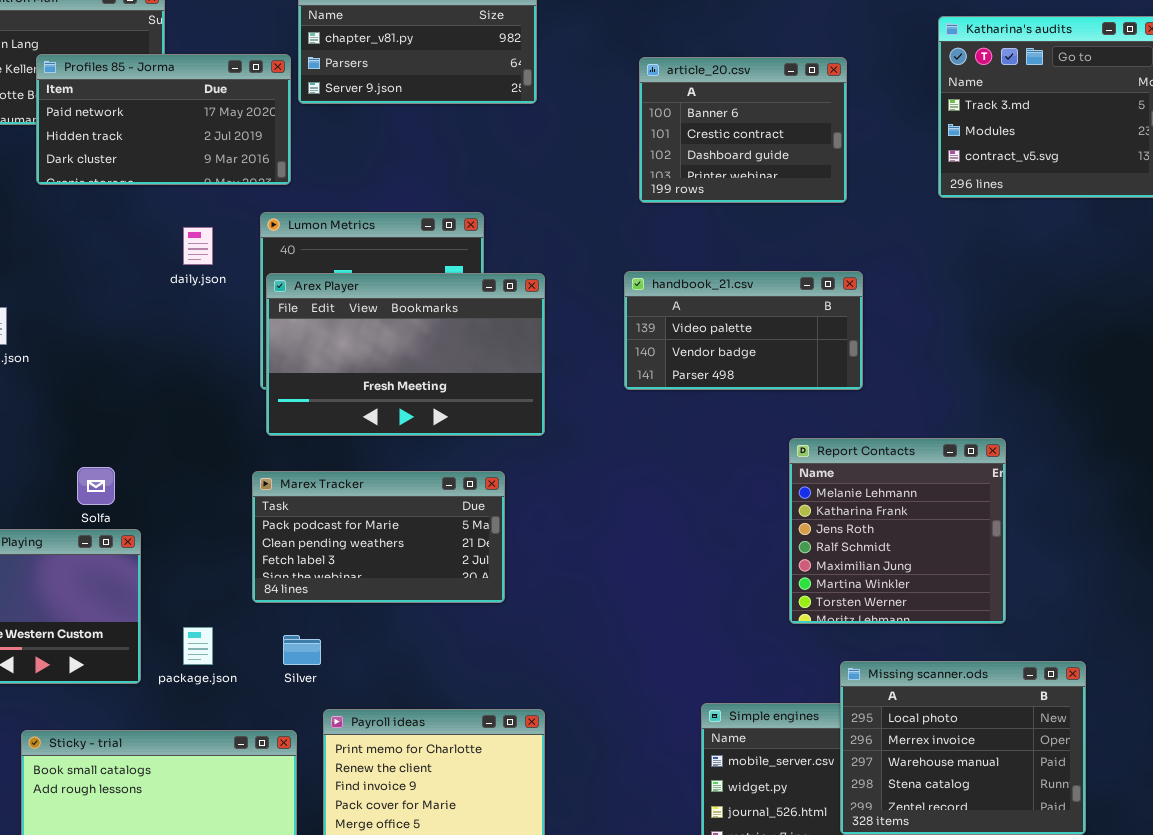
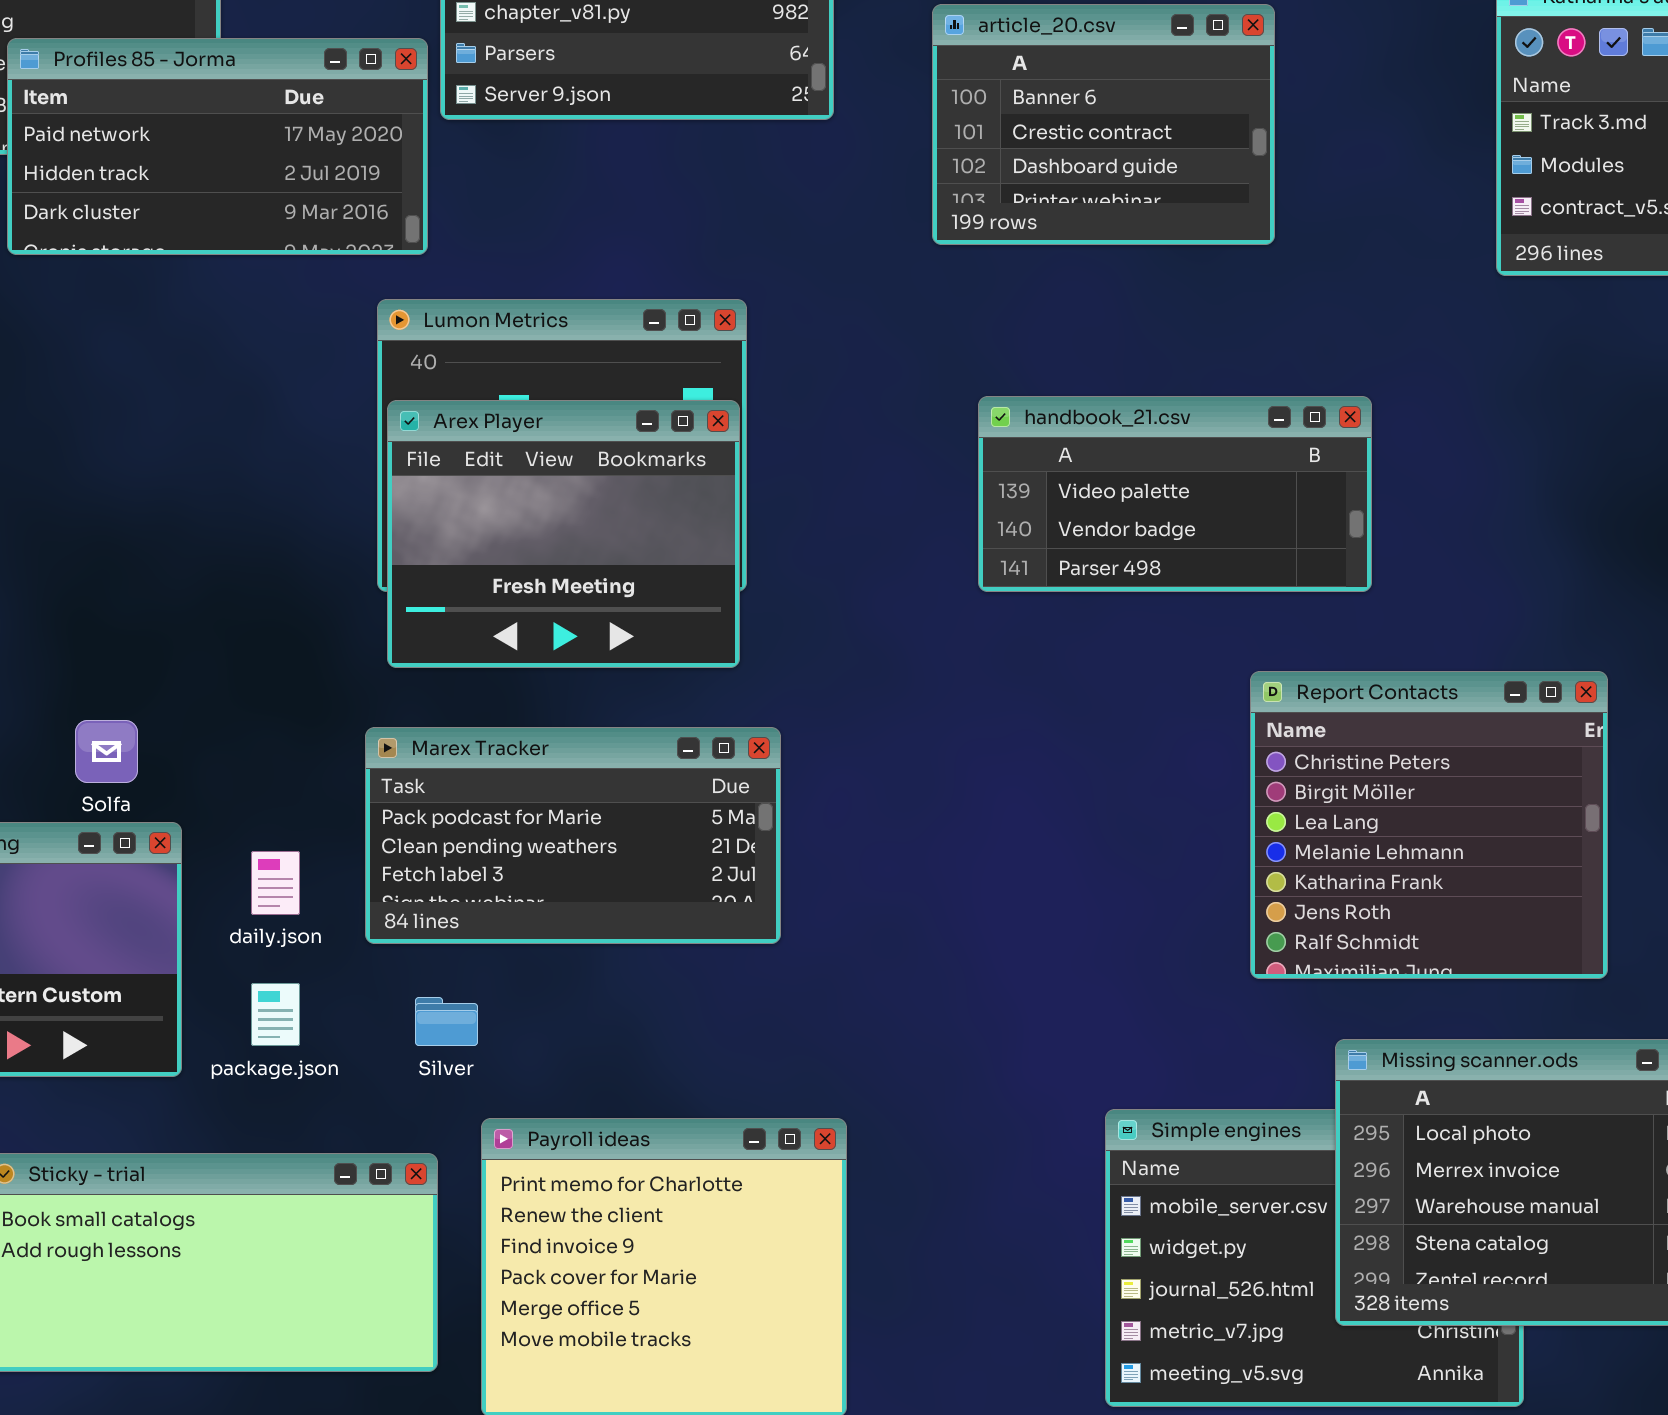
article_20.csv: [639,57,847,203] -> [932,4,1275,245], moved
daily.json: [183,227,213,265] -> [251,851,300,915], moved
Arex Player: [266,273,545,436] -> [387,400,740,668], resized
Report Contacts: [789,438,1006,624] -> [1250,671,1608,979], scrolled up 3 rows

